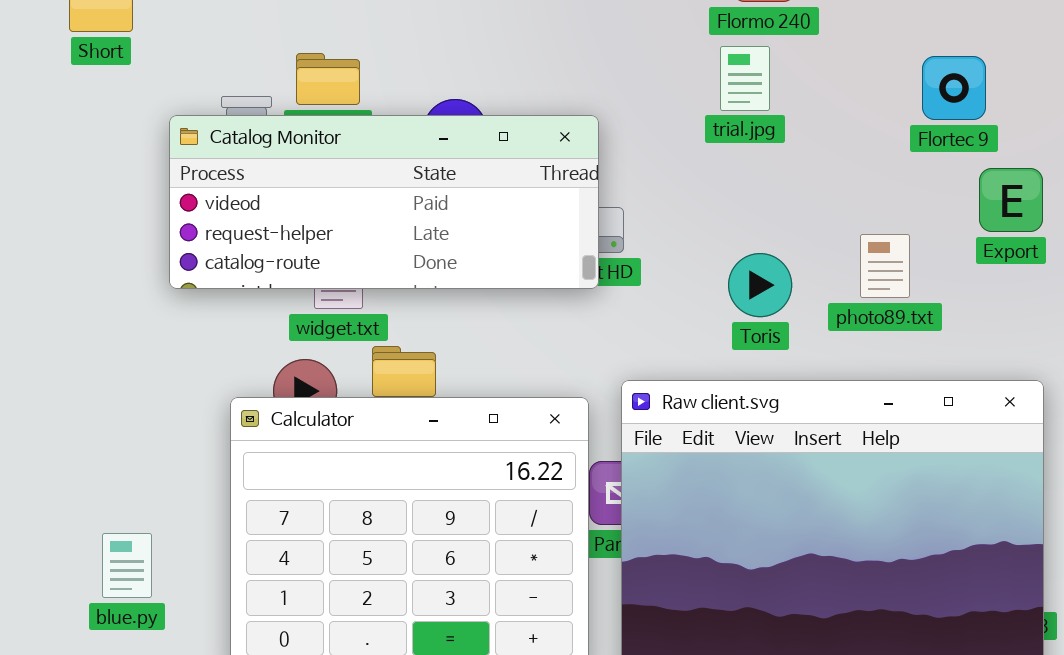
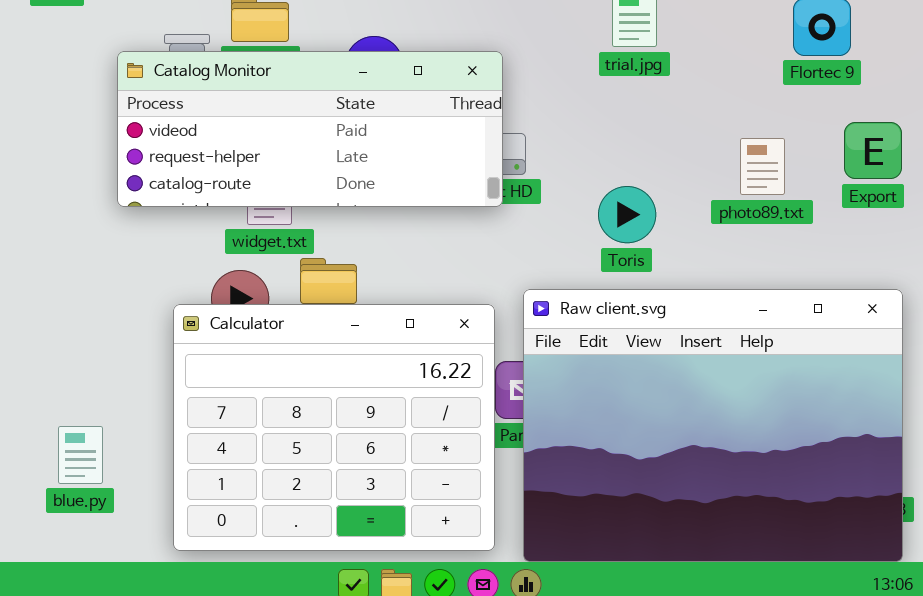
Export: [979,168,1043,232] -> [844,122,902,179], moved
photo89.txt: [860,234,910,298] -> [740,138,785,195], moved
Toris: [728,253,792,317] -> [598,186,656,243], moved

